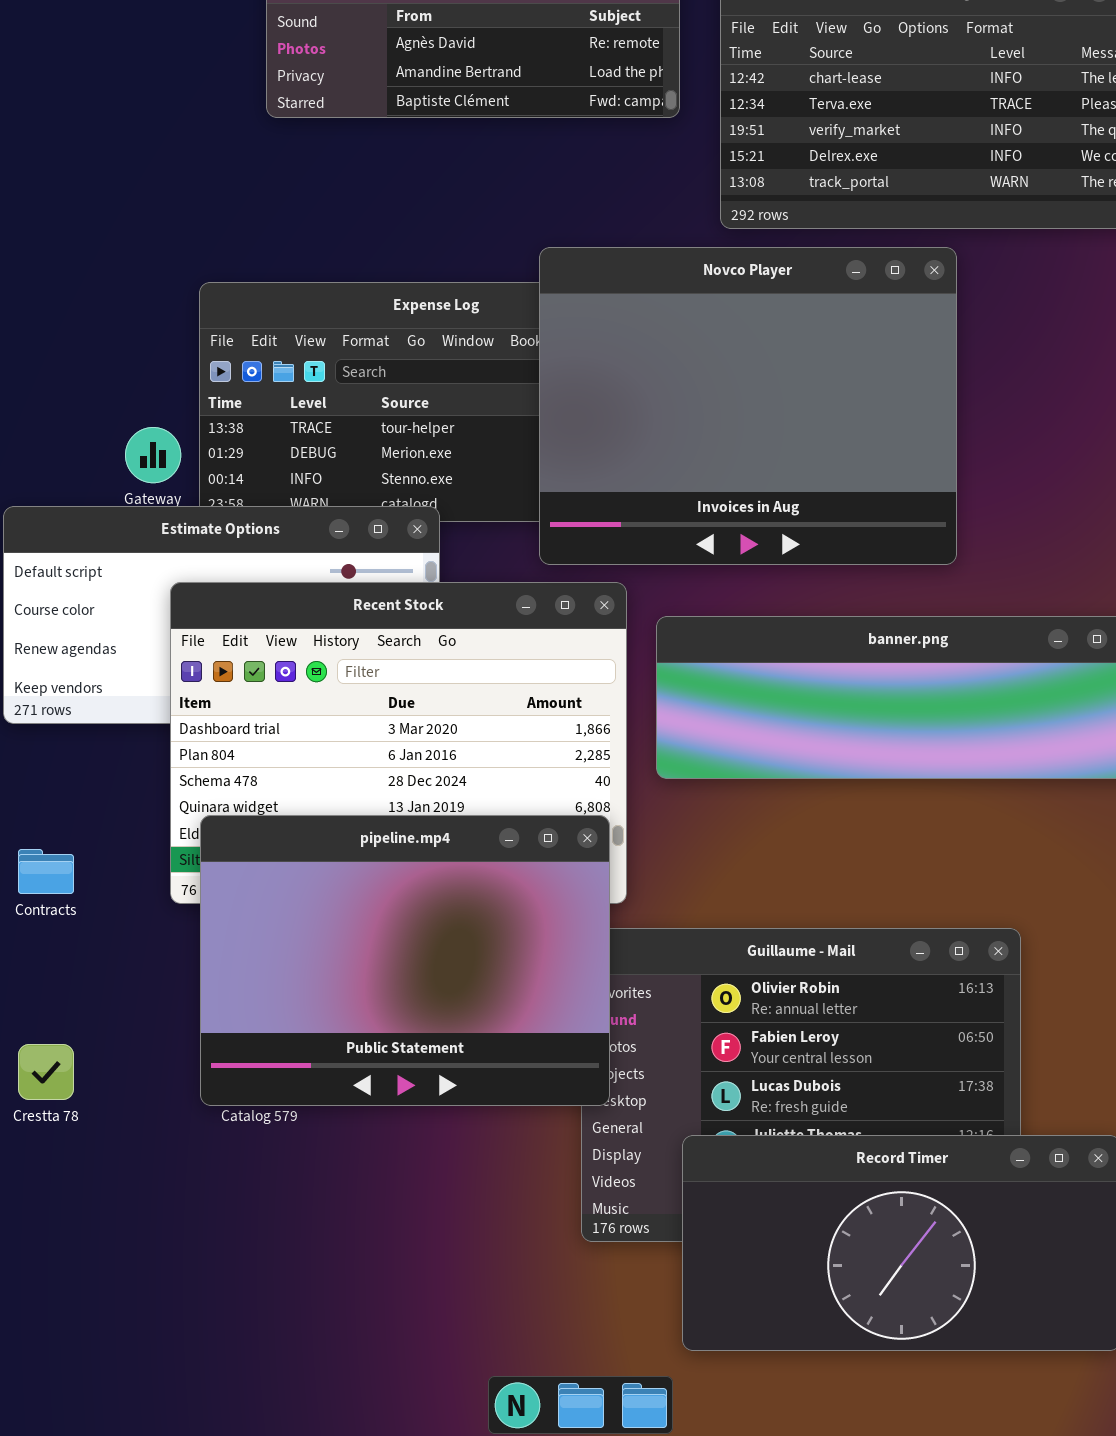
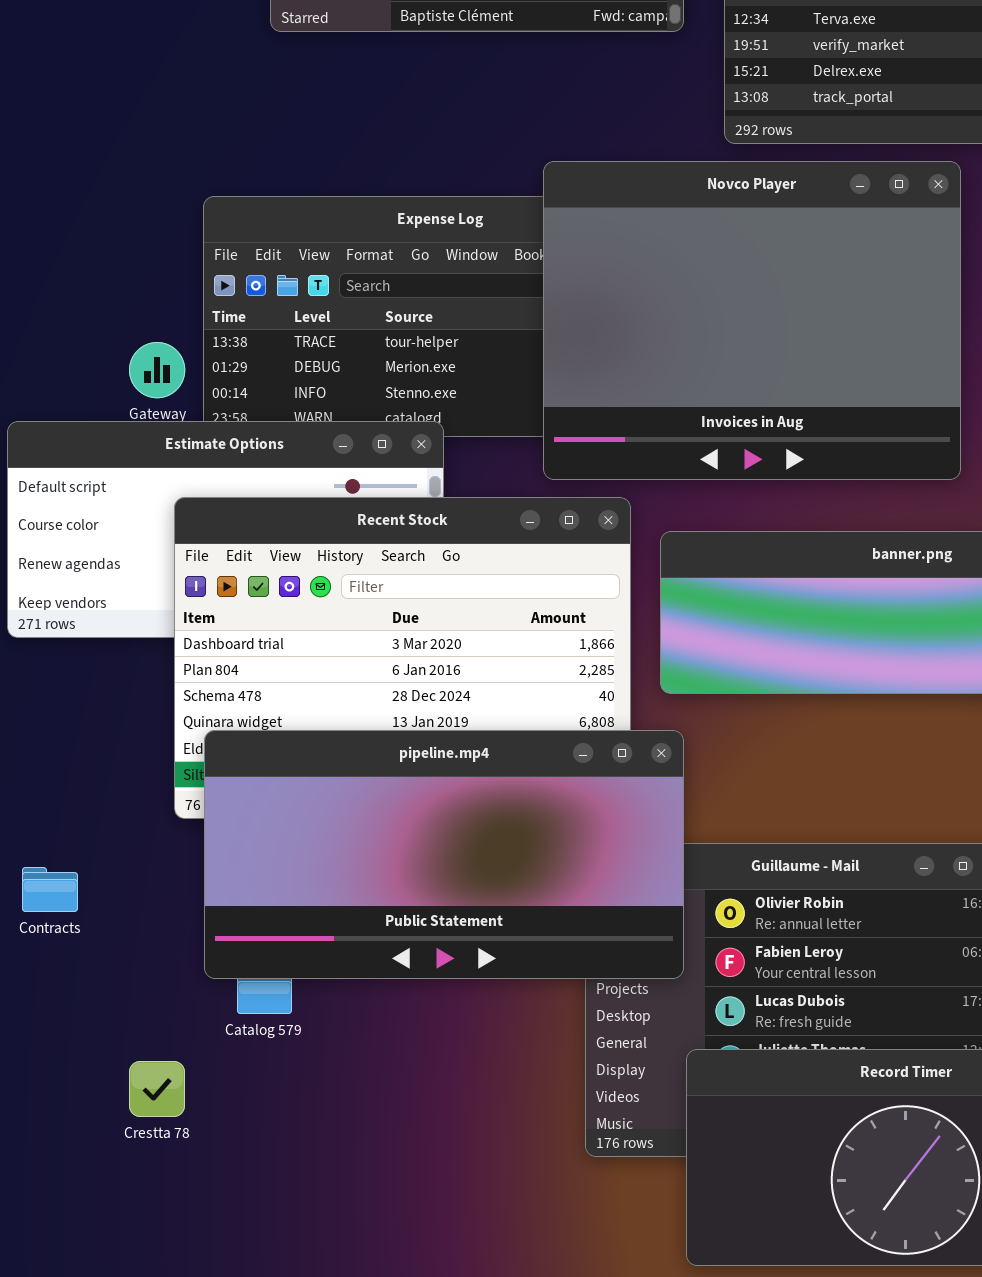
pipeline.mp4: [200,815,610,1106] -> [204,730,684,979], resized
Contracts: [18,849,74,894] -> [22,867,78,912], moved
Crestta 78: [18,1044,74,1100] -> [129,1061,185,1117], moved

